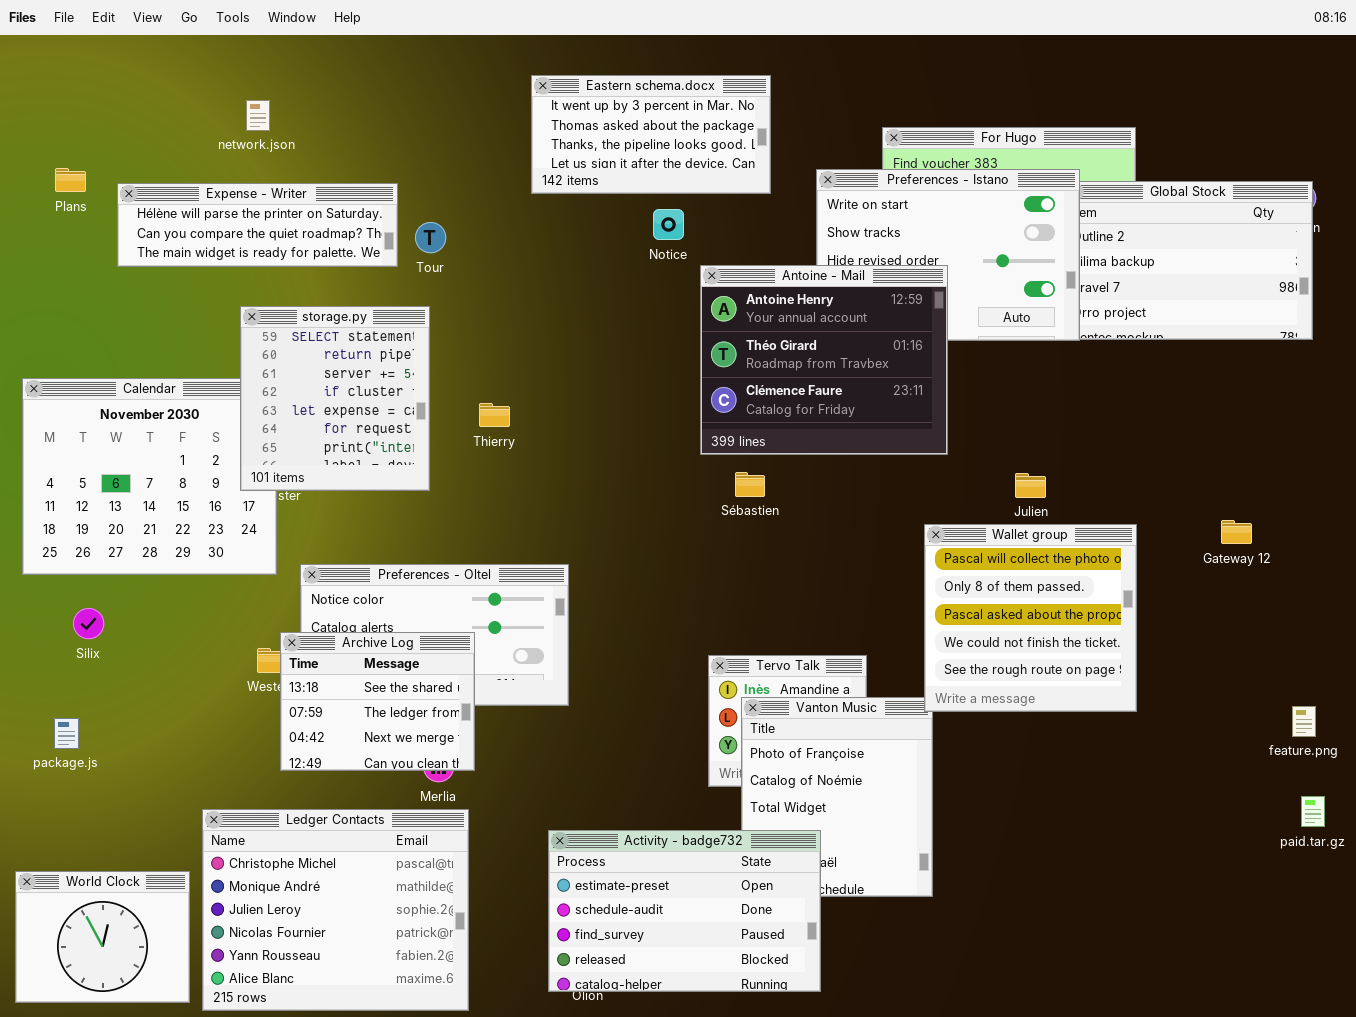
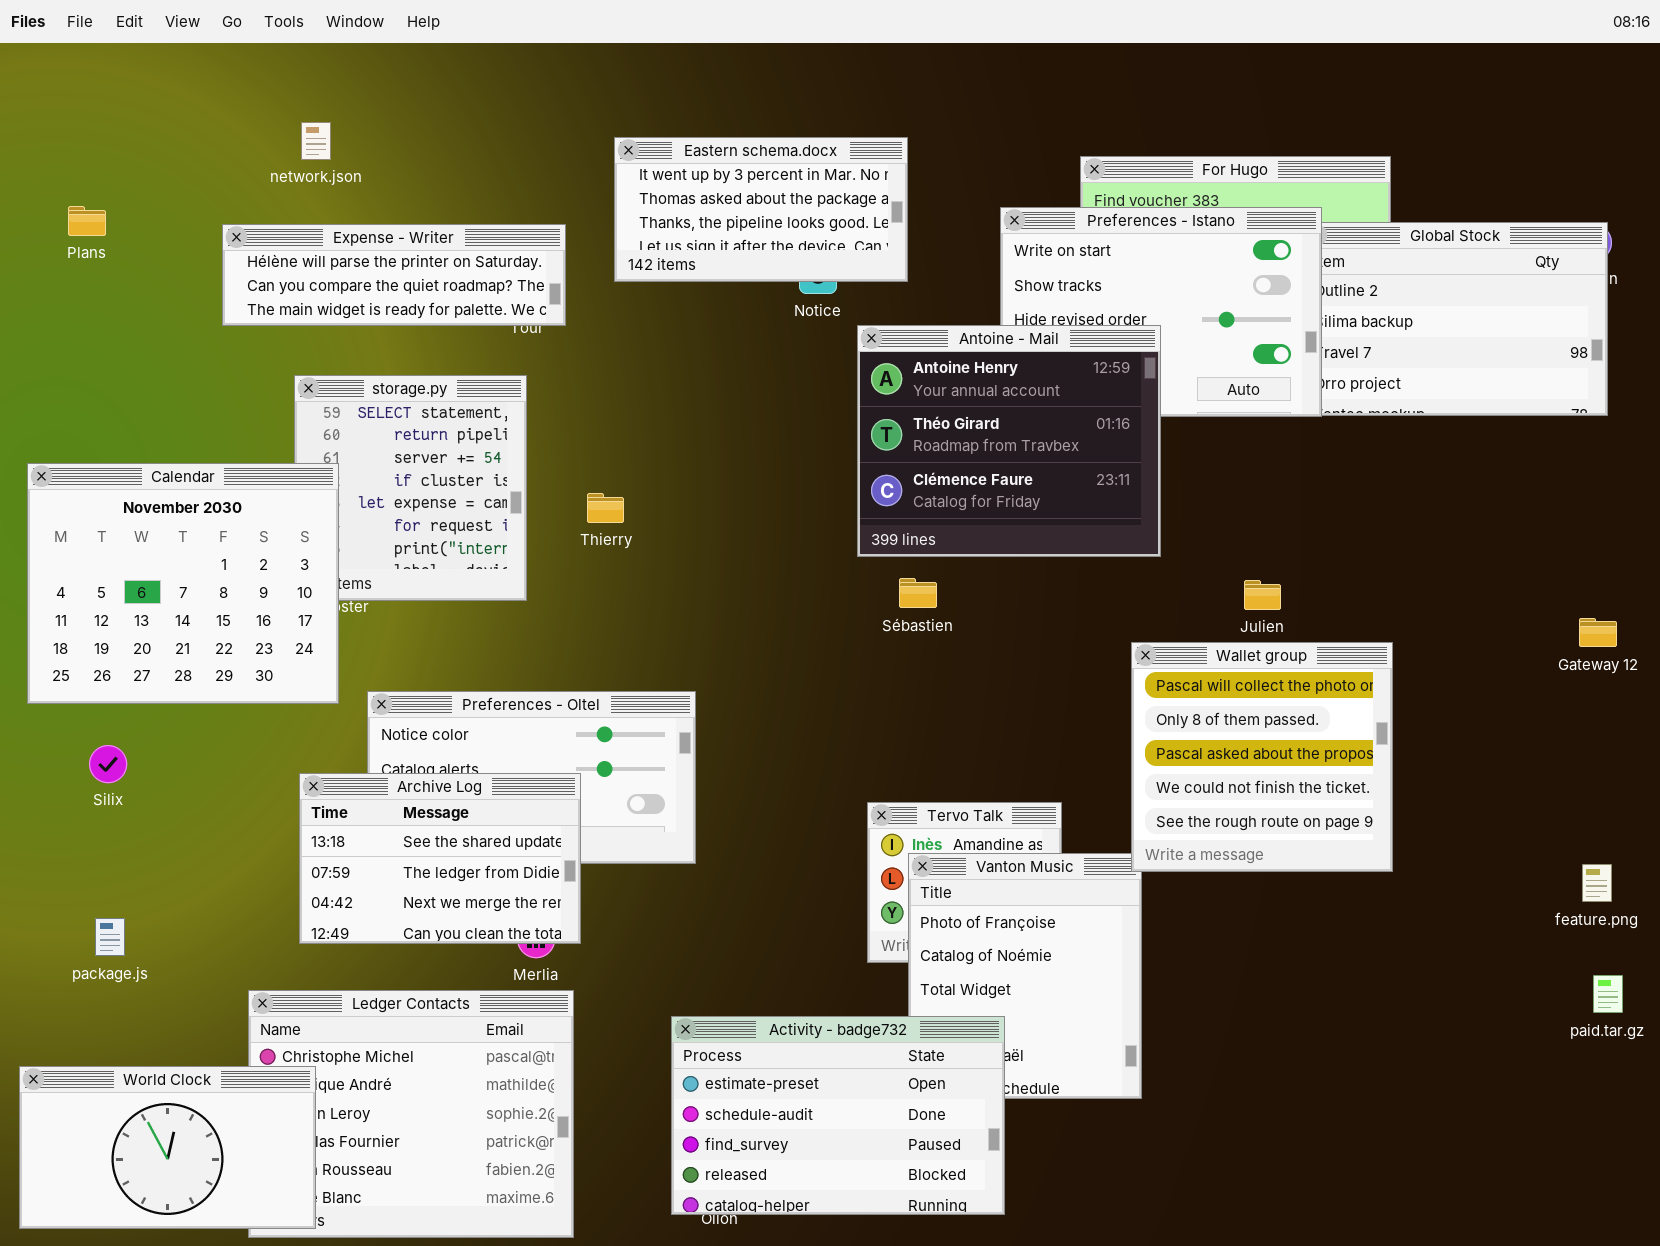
Eastern schema.docx: [531,75,771,194] -> [614,137,908,282], moved
Expense - Writer: [117,183,398,267] -> [222,224,566,326], moved
Calendar: [22,378,277,575] -> [27,463,339,704], raised
Gateway 12: [1221,520,1252,544] -> [1579,618,1617,647], moved
Archive Log: [280,632,475,771] -> [299,773,581,944], resized
package.js: [54,718,79,749] -> [95,918,125,956], moved
World Clock: [15,871,190,1003] -> [19,1066,316,1229], resized

